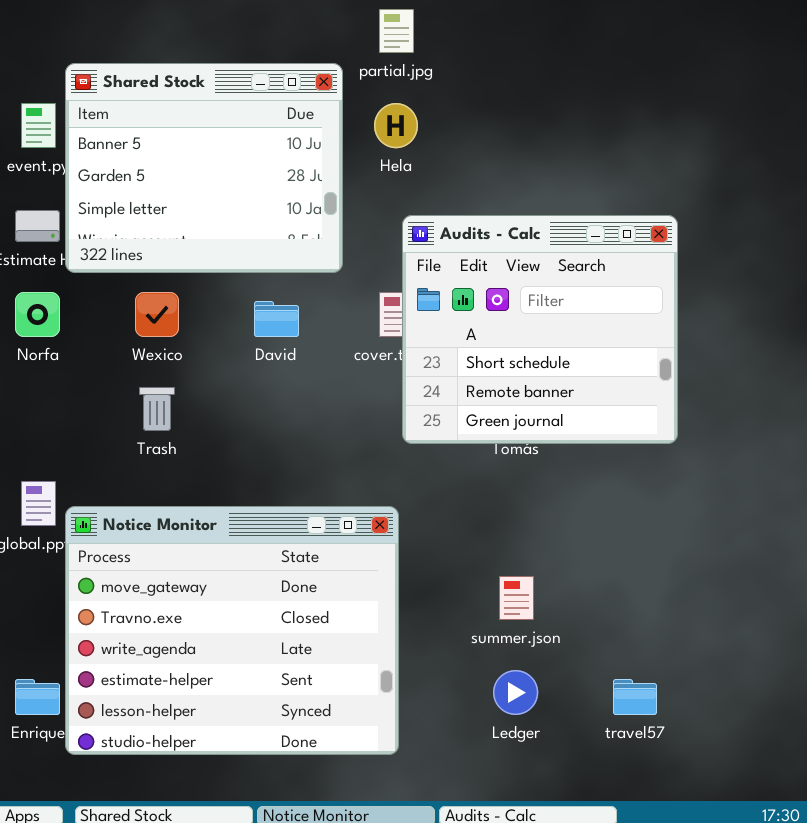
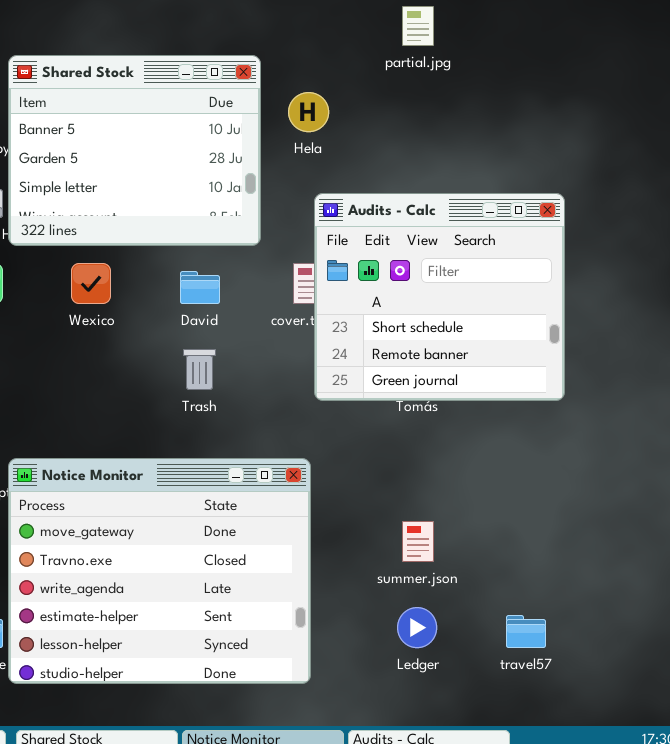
partial.jpg: [379,9,414,53] -> [402,6,434,46], moved
Trash: [139,387,175,431] -> [183,349,216,390], moved

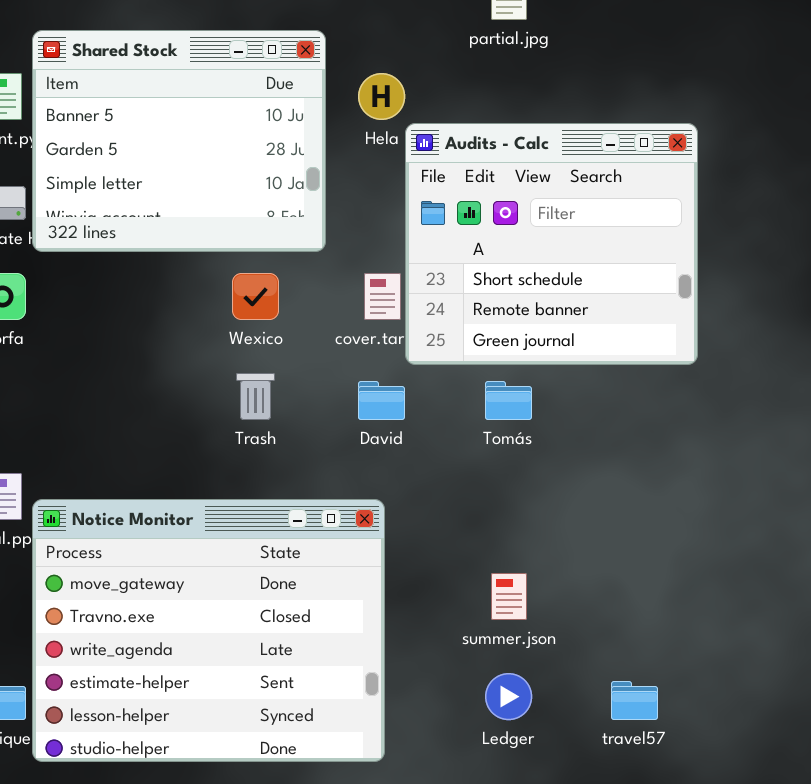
Audits - Calc: [314,193,565,401] -> [405,123,698,365], moved
Wexico: [71,263,111,304] -> [232,273,279,320], moved
David: [180,271,220,304] -> [358,381,405,420], moved

